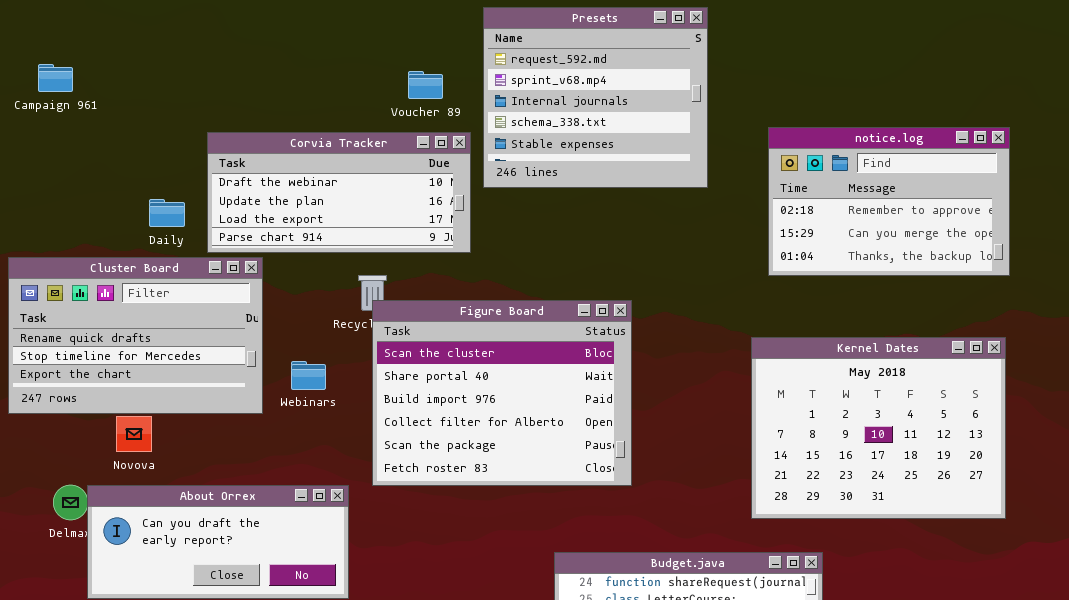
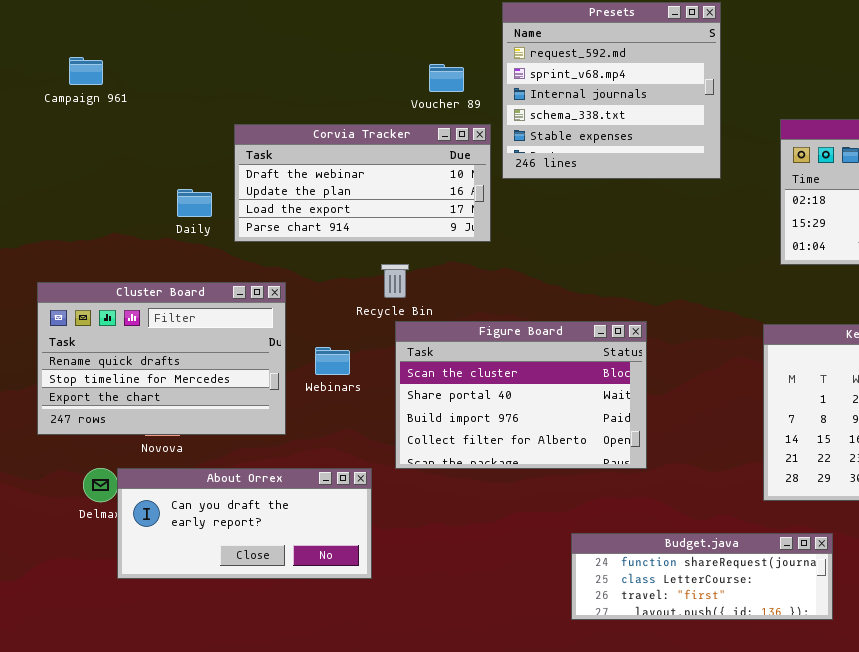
Cluster Board: [8,257,263,414] -> [37,282,286,435], moved
Figure Board: [372,300,632,486] -> [395,321,647,469], resized

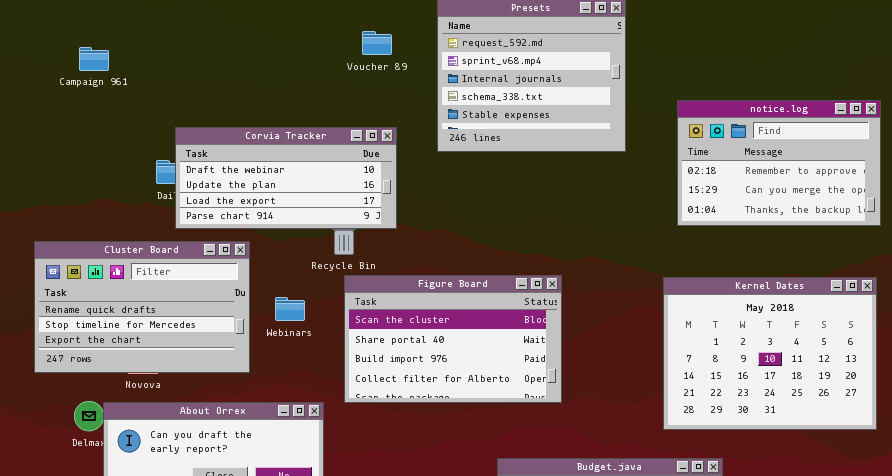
Campaign 961: [69,57,103,85] -> [79,47,109,71], moved
Voucher 89: [429,64,464,92] -> [362,31,392,55], moved
Corvia Tracker: [234,124,491,242] -> [175,127,397,229], moved

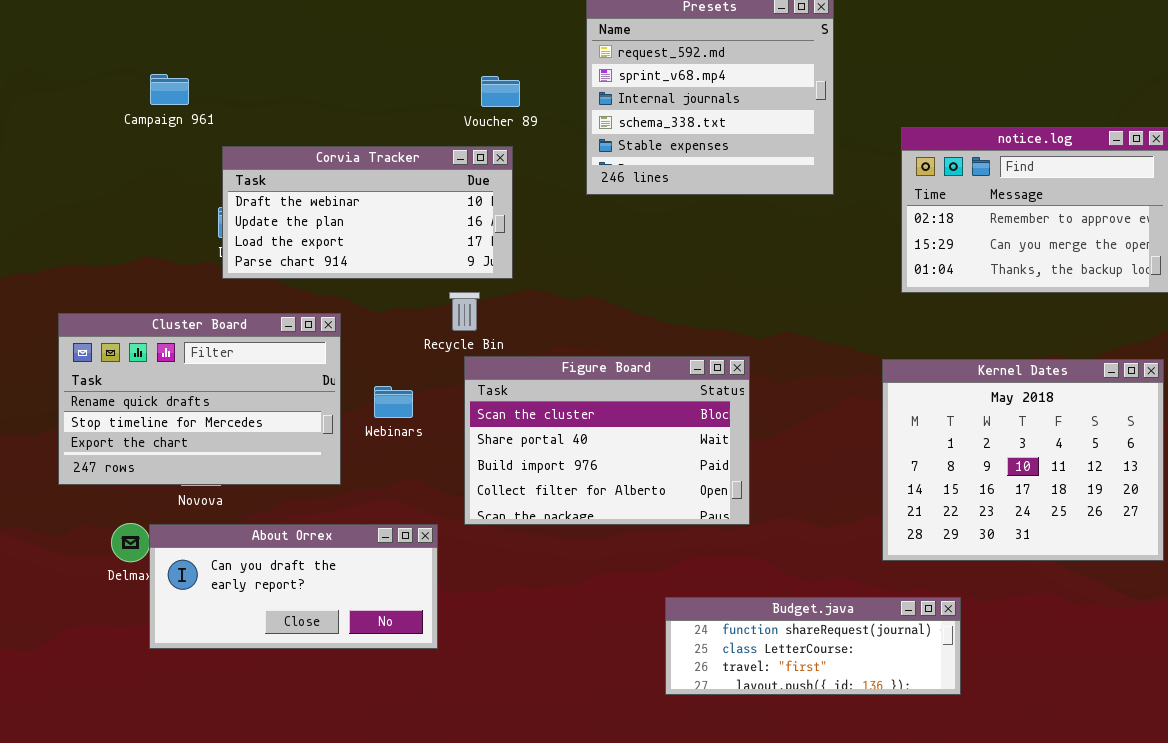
Voucher 89: [362,31,392,55] -> [481,76,520,107], moved
Campaign 961: [79,47,109,71] -> [150,74,189,105], moved
Corvia Tracker: [175,127,397,229] -> [222,146,513,279], moved

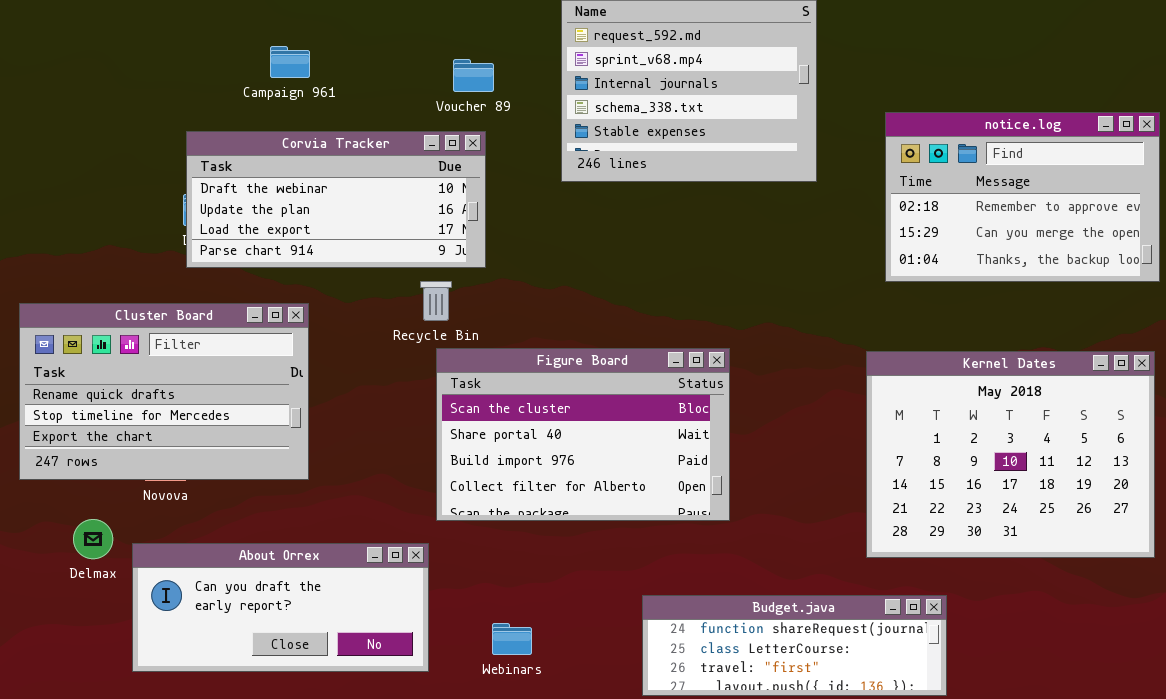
Campaign 961: [150,74,189,105] -> [270,46,310,78], moved
Webinars: [374,386,413,418] -> [492,623,532,655], moved
About Orrex: [149,524,438,649] -> [132,543,429,672], moved

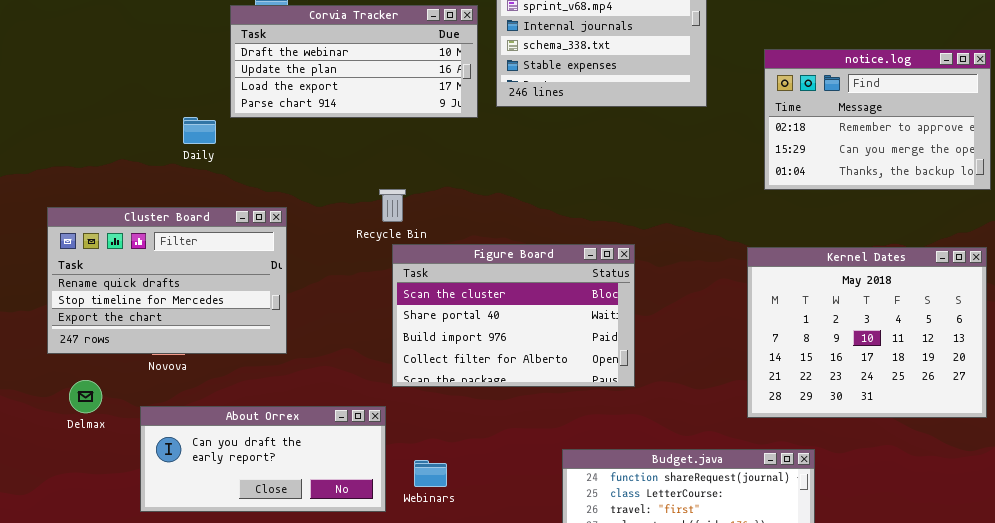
Corvia Tracker: [186,131,486,268] -> [230,5,478,118], moved
Delmax: [73,519,113,559] -> [69,380,102,413], moved
Webinars: [492,623,532,655] -> [414,460,447,487], moved

